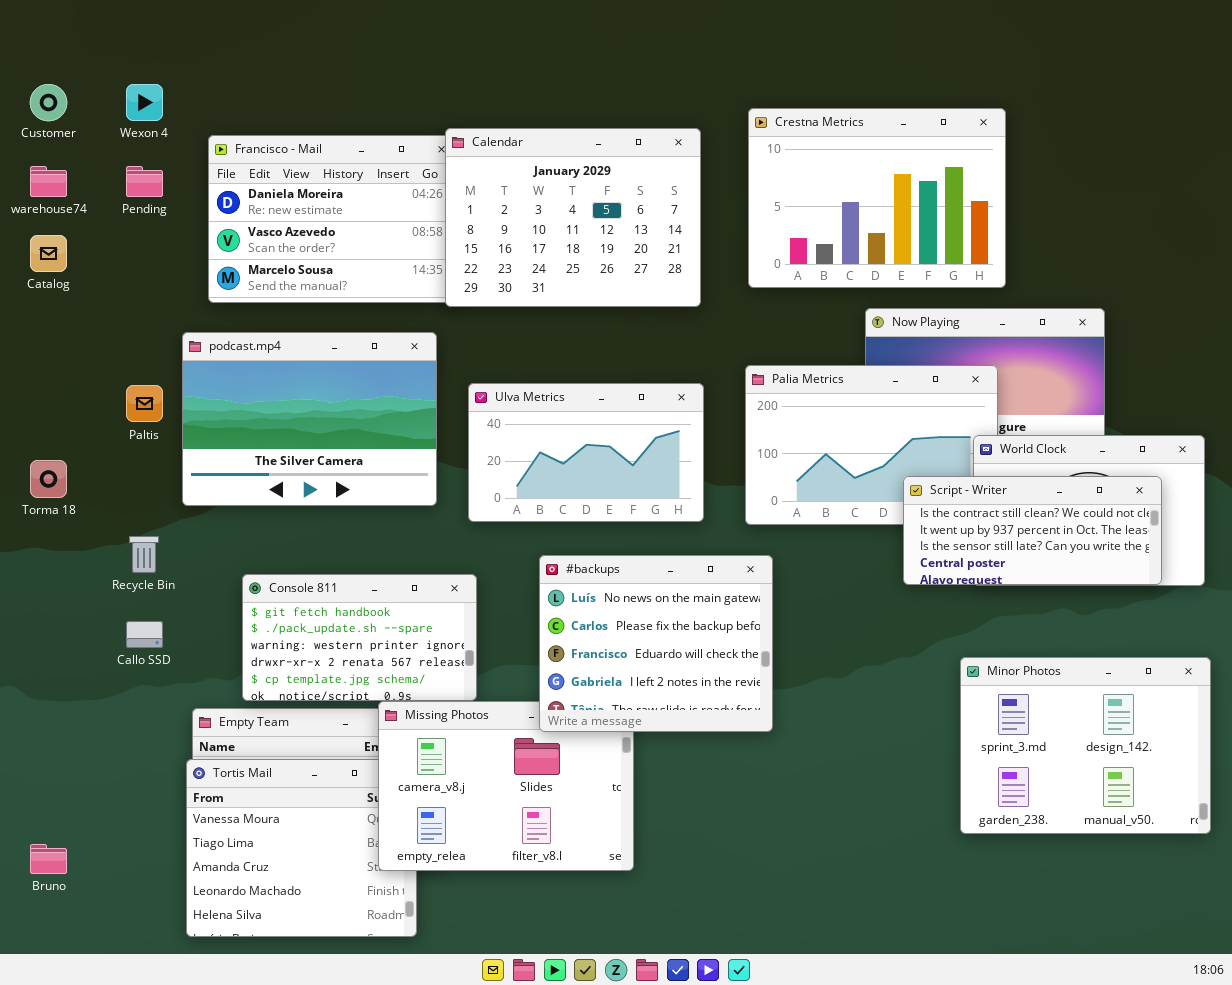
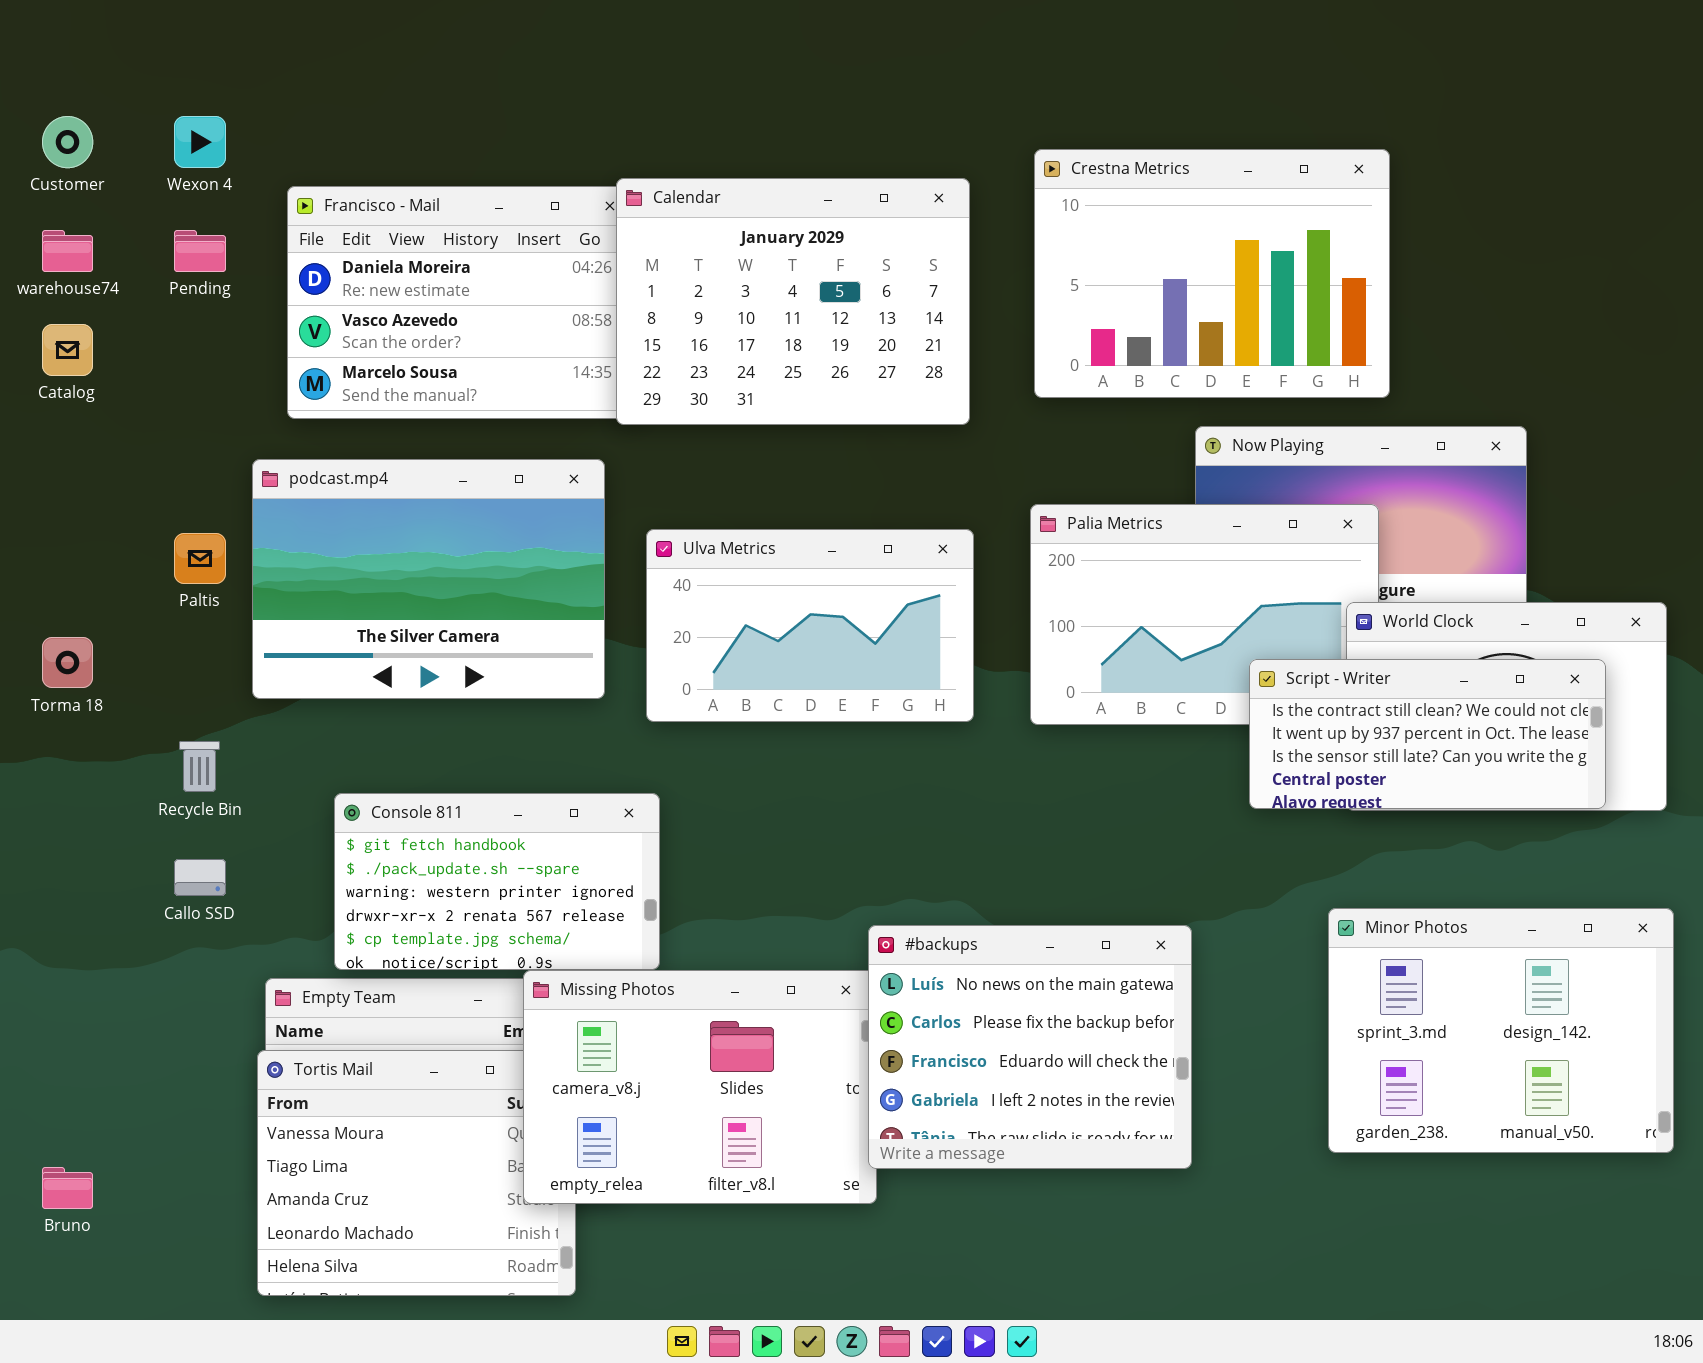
#backups: [539,555,773,732] -> [868,925,1192,1169], moved

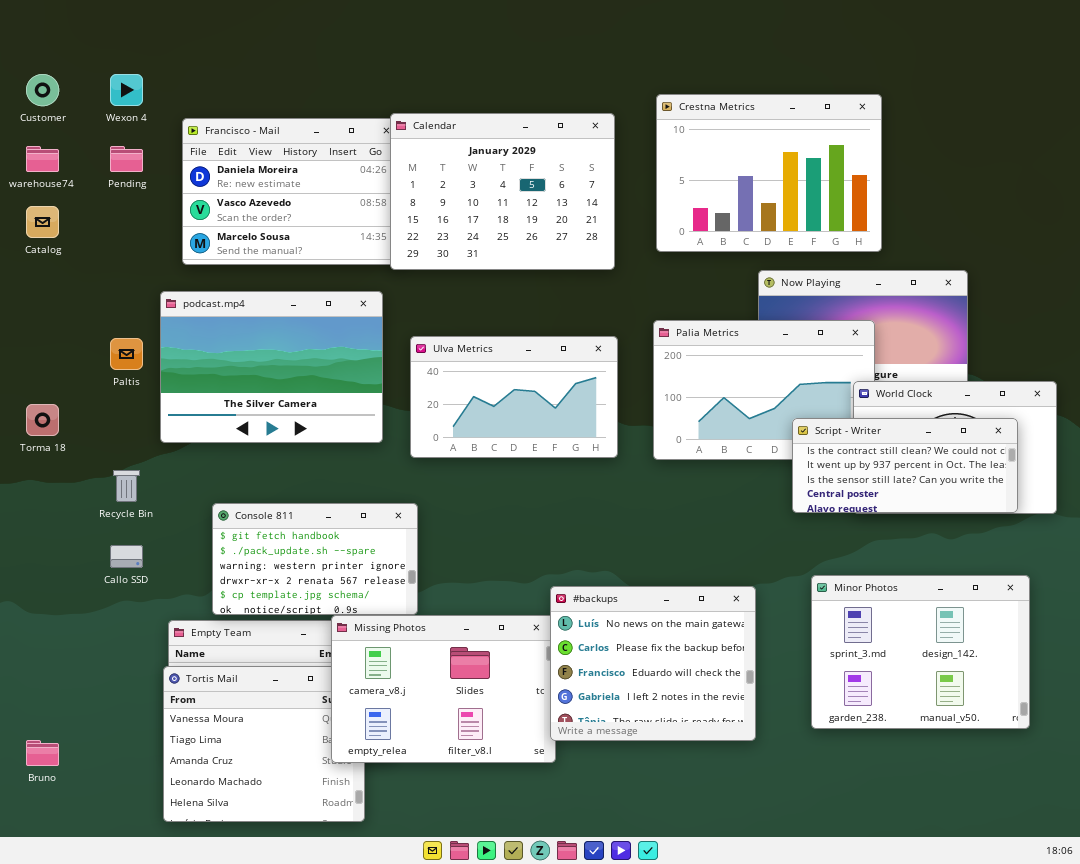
Minor Photos: [1328,908,1674,1153] -> [811,575,1030,729], moved

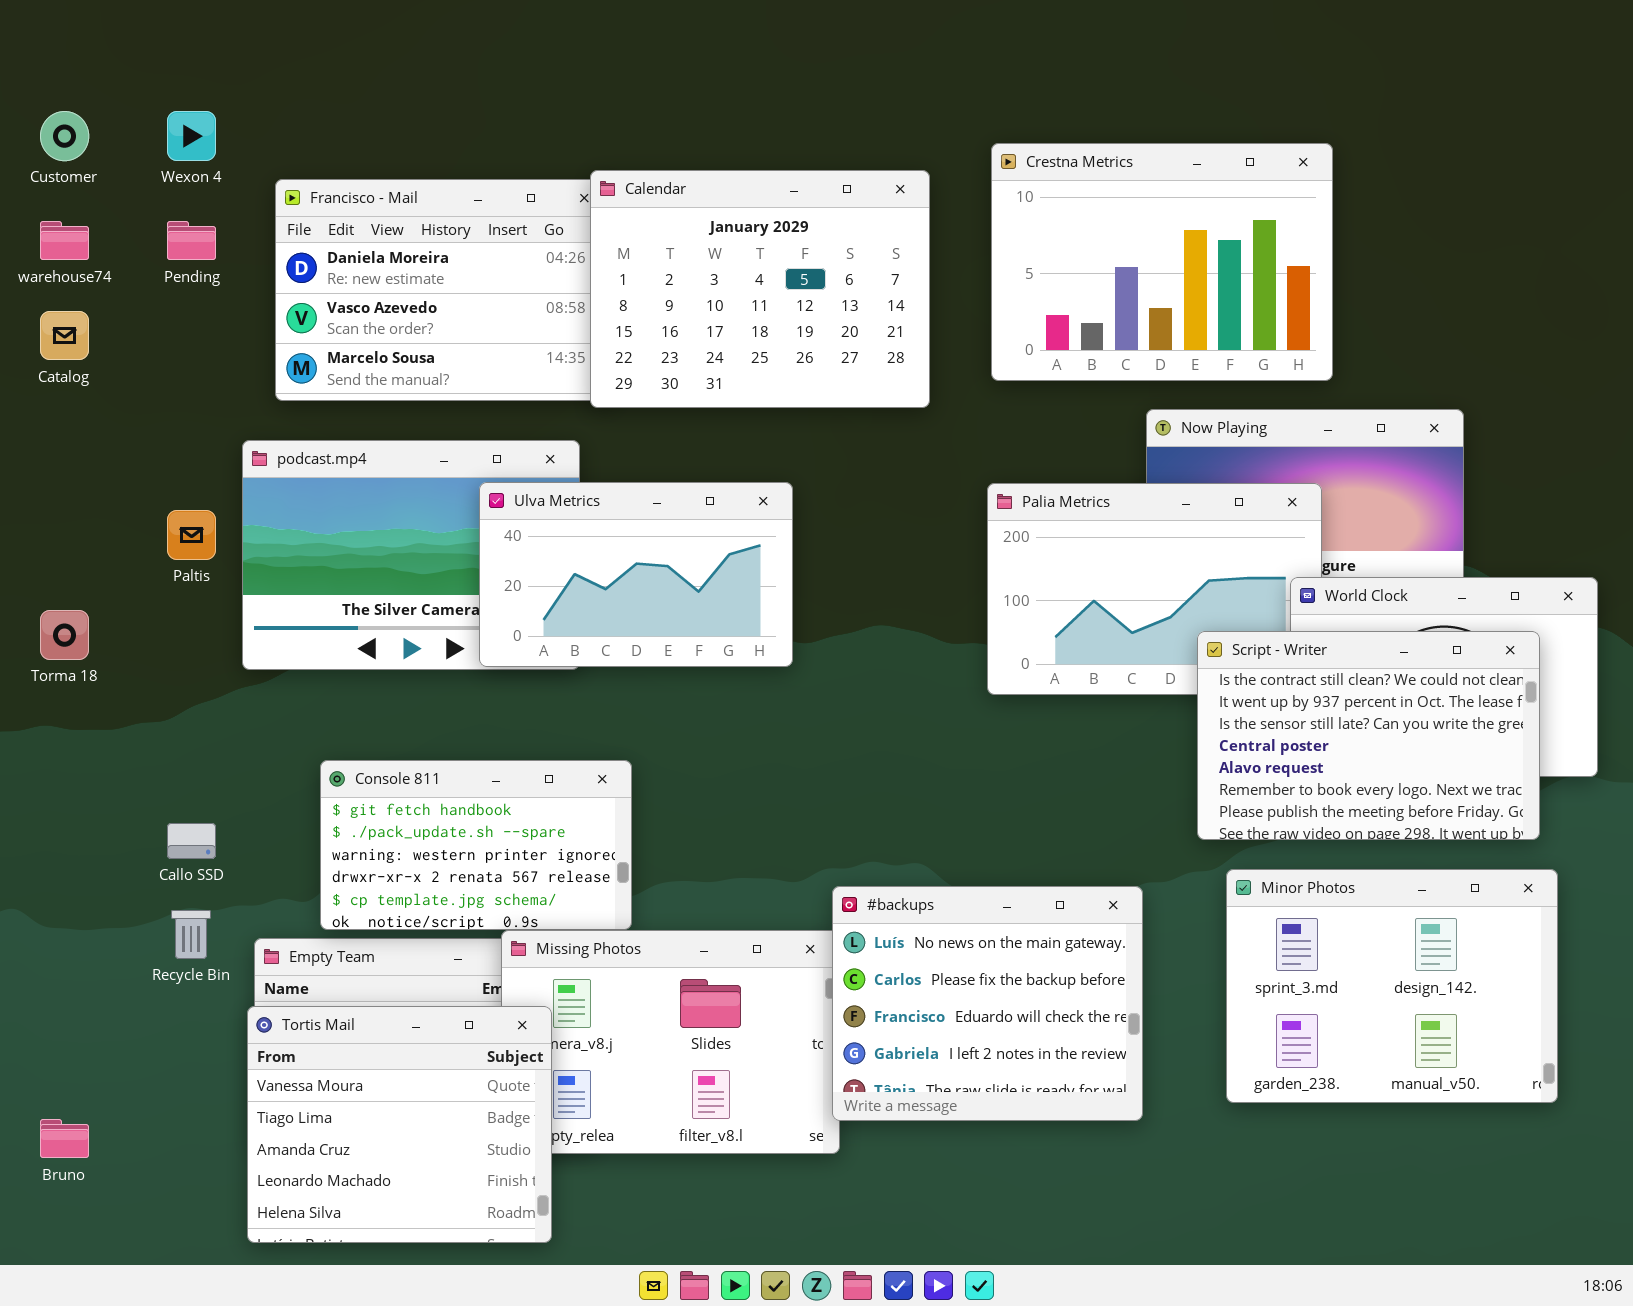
Ulva Metrics: [410,336,618,458] -> [479,482,793,667], moved
Script - Writer: [792,418,1018,513] -> [1197,631,1540,840], resized
Recycle Bin: [113,470,140,502] -> [171,910,211,959], moved
Tortis Mail: [163,666,365,822] -> [247,1006,552,1243], raised

